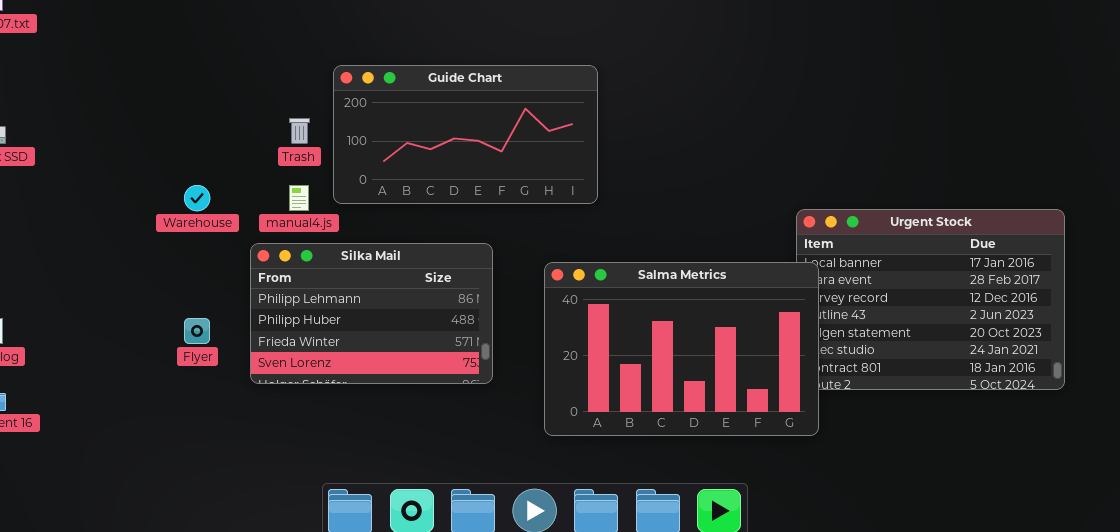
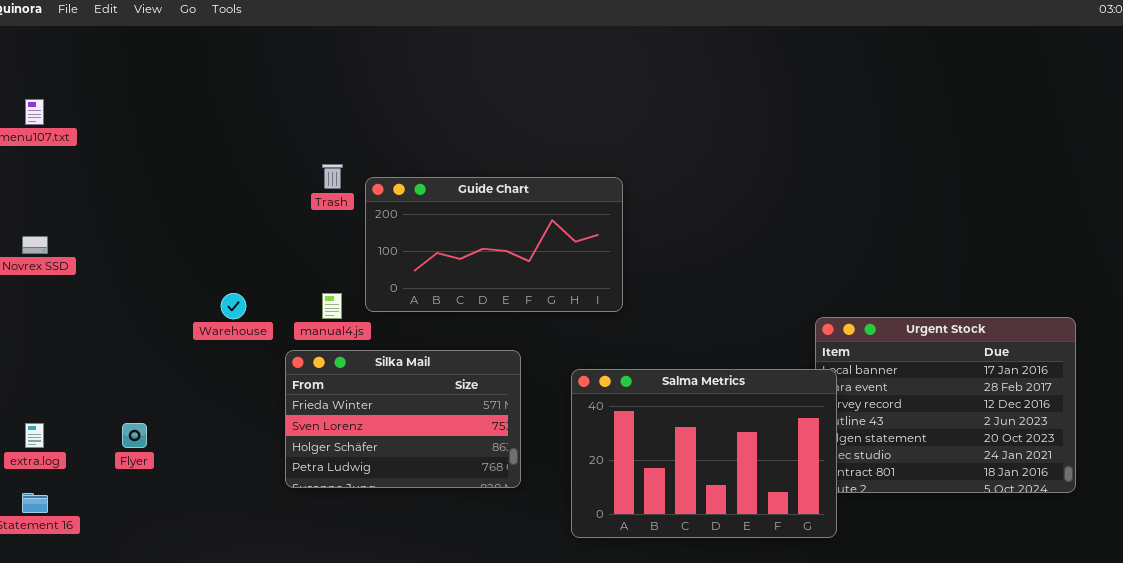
Trash: [289,118,310,144] -> [322,164,343,189], moved
Silka Mail: [250,243,493,384] -> [285,350,521,488], scrolled down 2 rows
Flyer: [184,318,210,344] -> [122,423,147,448], moved

